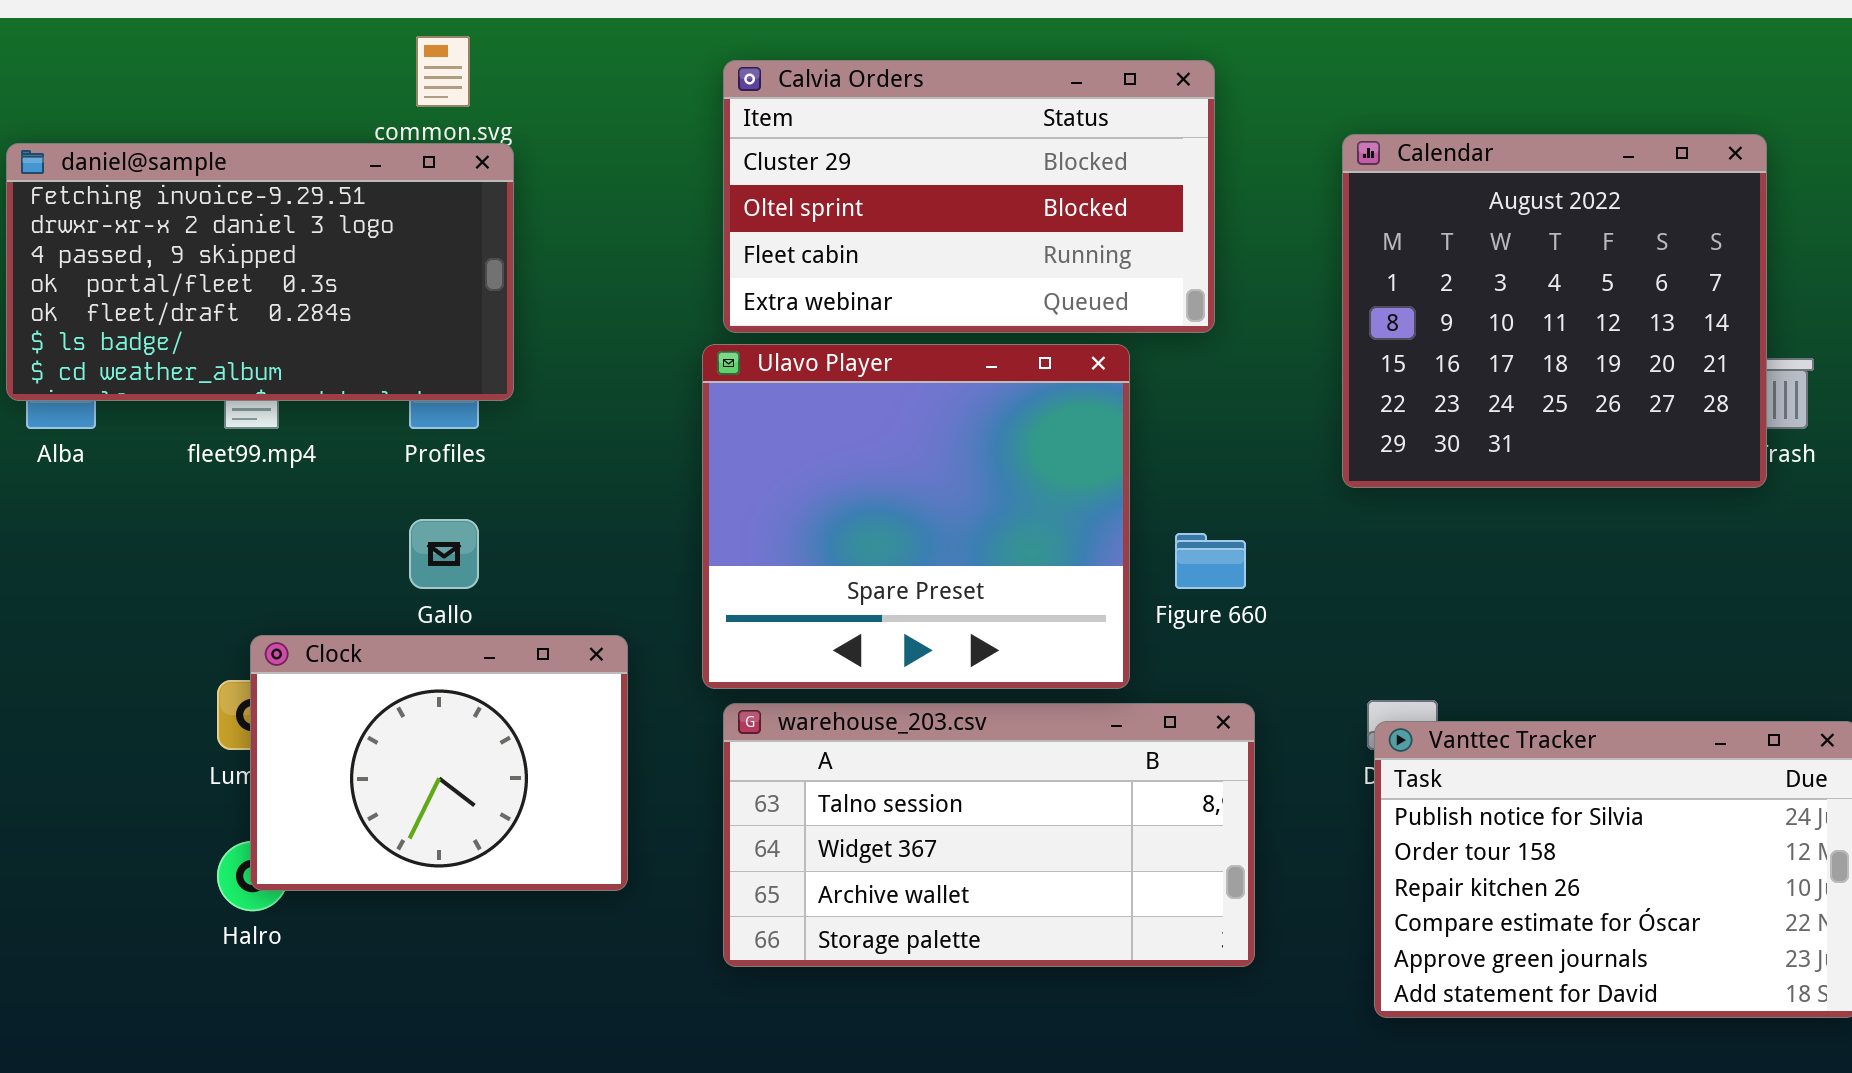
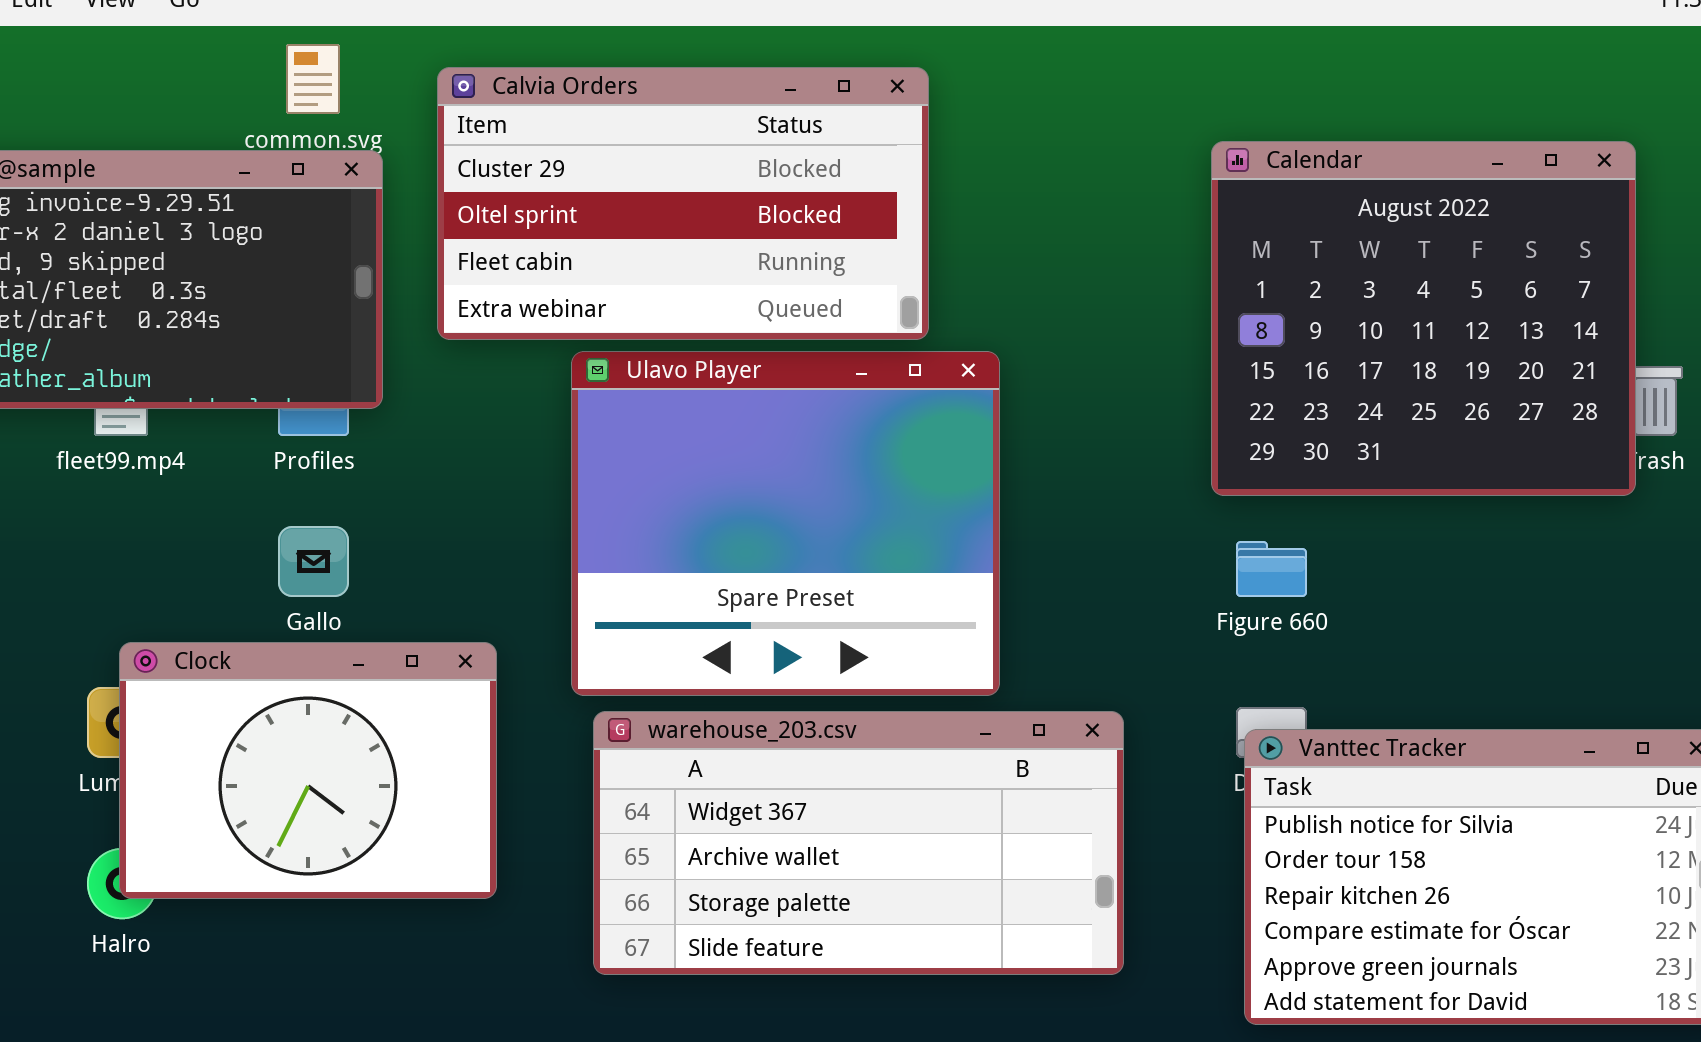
Calvia Orders: [723,60,1215,333] -> [437,67,929,340], moved
Figure 660: [1175,533,1246,589] -> [1236,541,1307,597], moved
warehouse_203.csv: [723,703,1255,967] -> [593,711,1124,975], scrolled down 1 row

